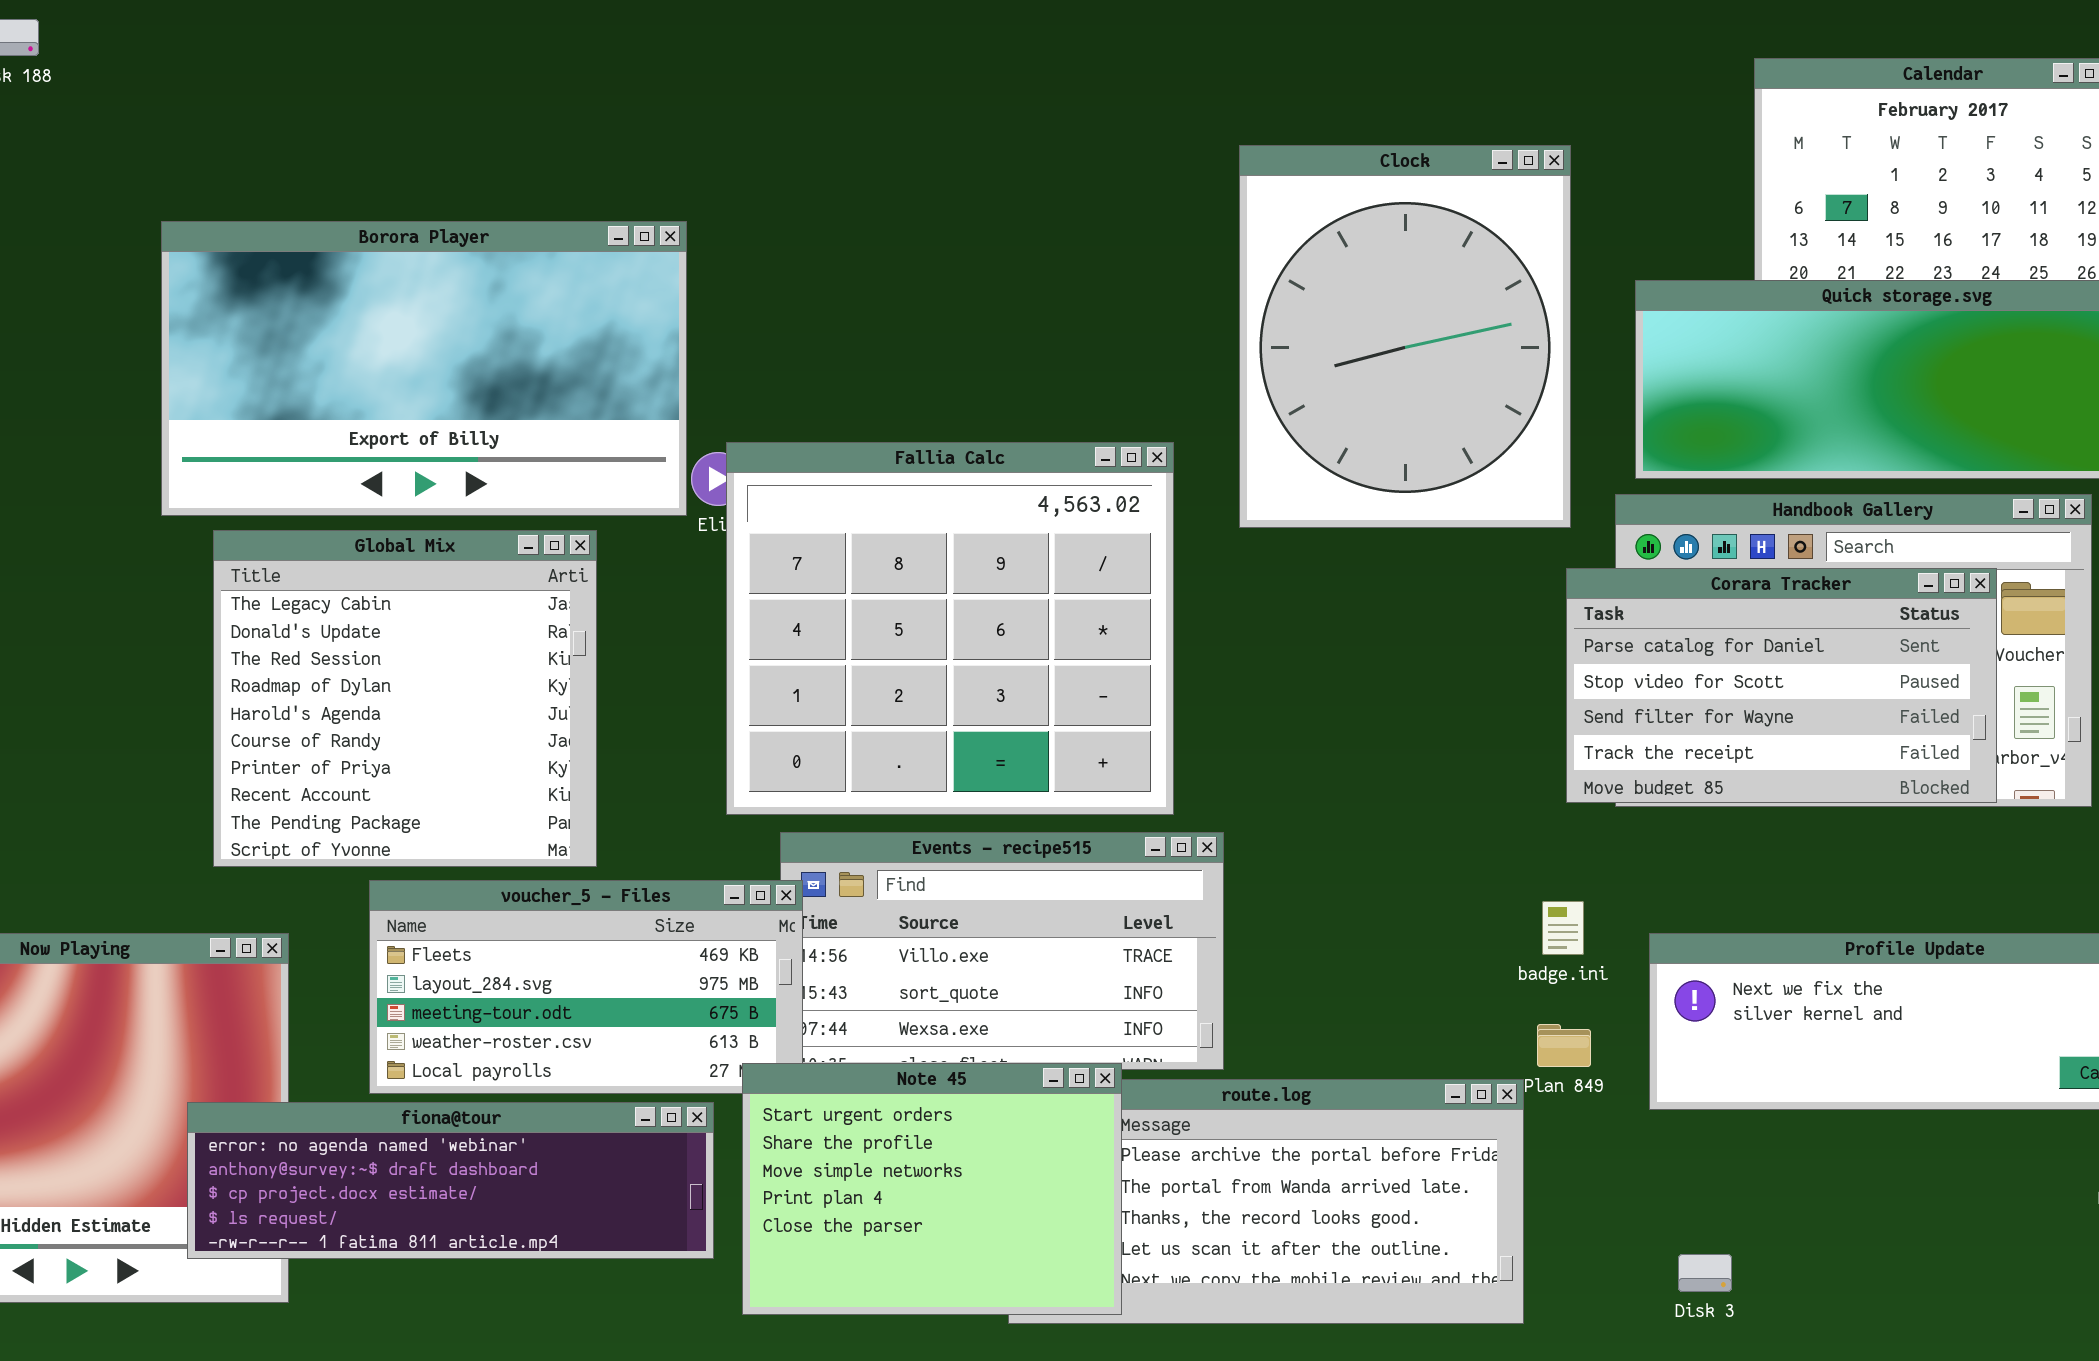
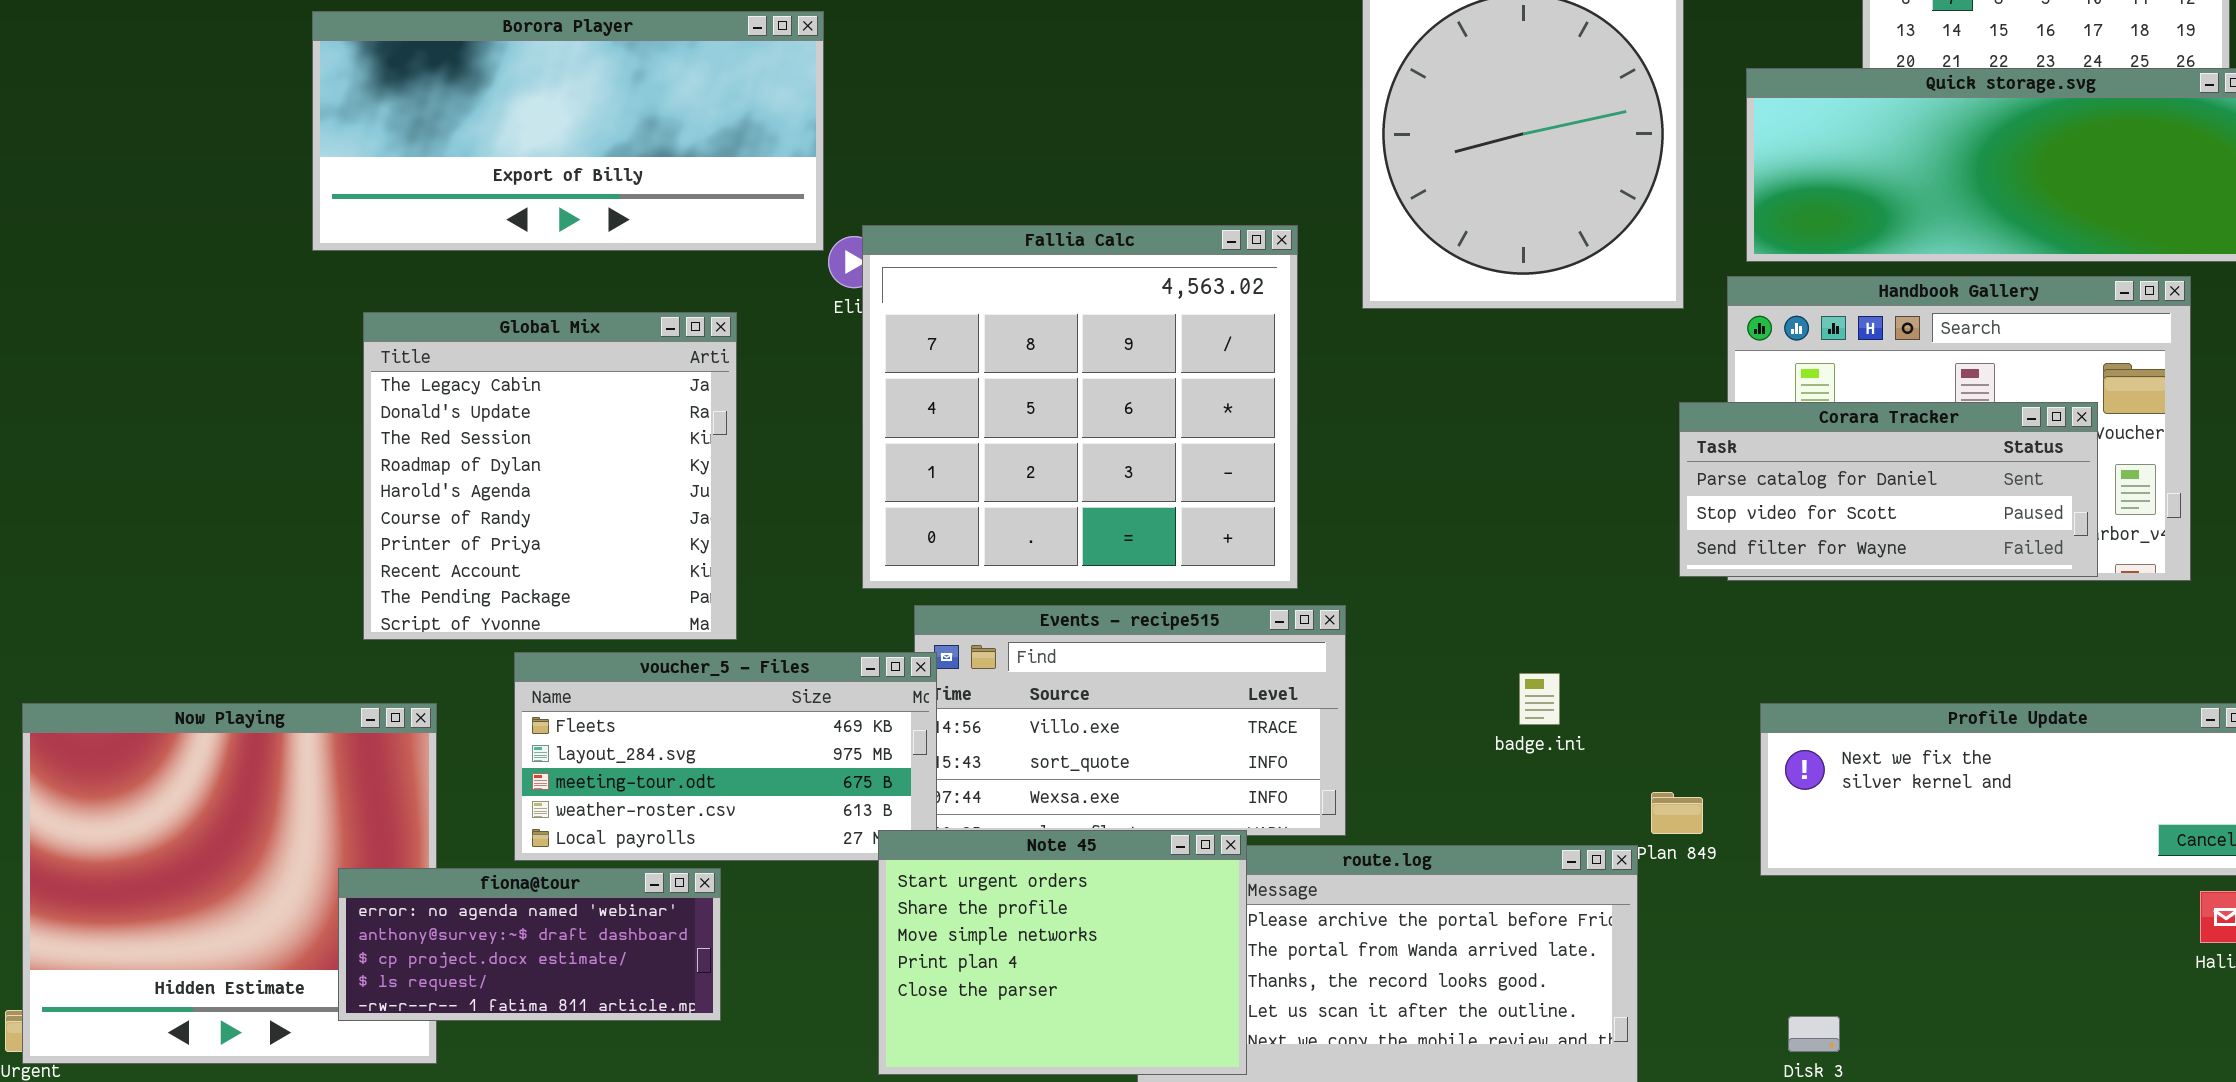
Borora Player: [161,221,687,516] -> [312,11,824,251], resized
Corara Tracker: [1566,568,1997,803] -> [1679,402,2098,577], resized
badge.ini: [1542,901,1584,955] -> [1519,673,1560,725], moved
fiona@tour: [187,1102,714,1259] -> [338,868,721,1021], resized

